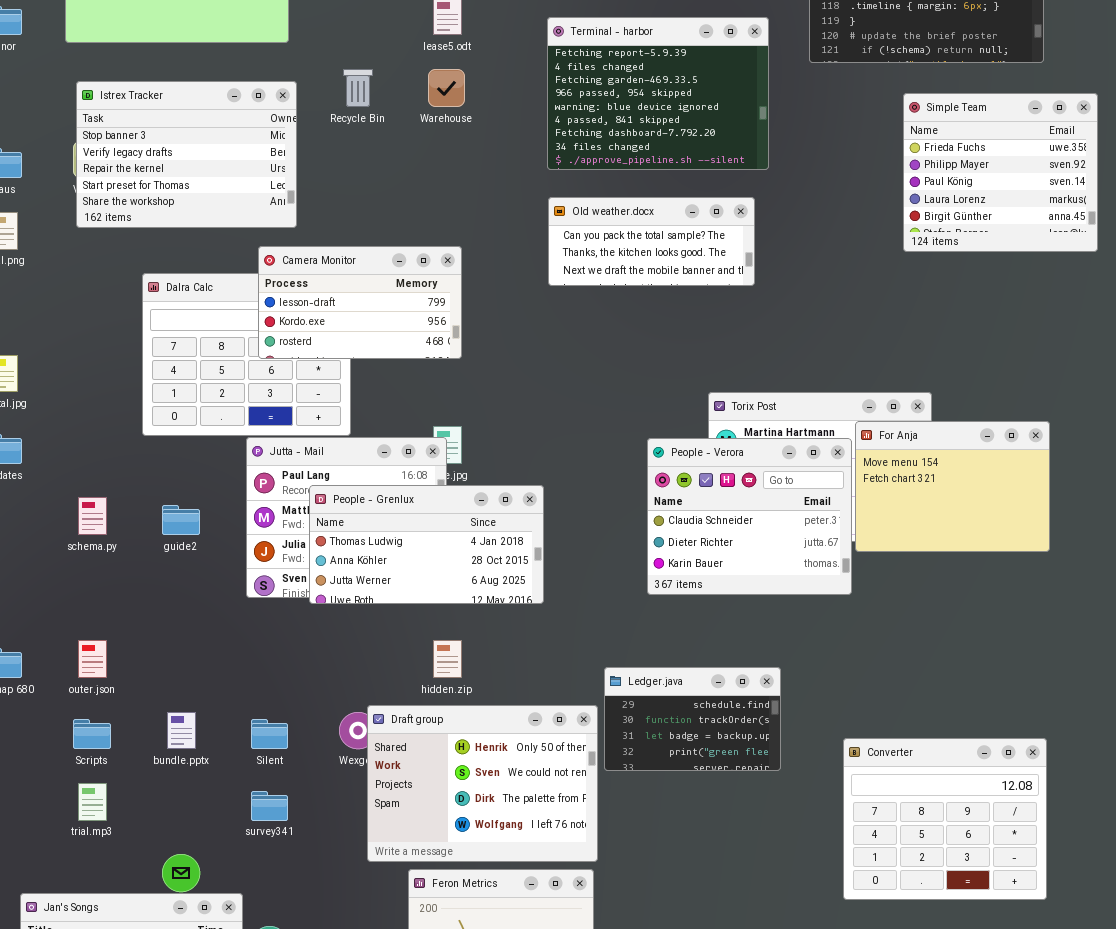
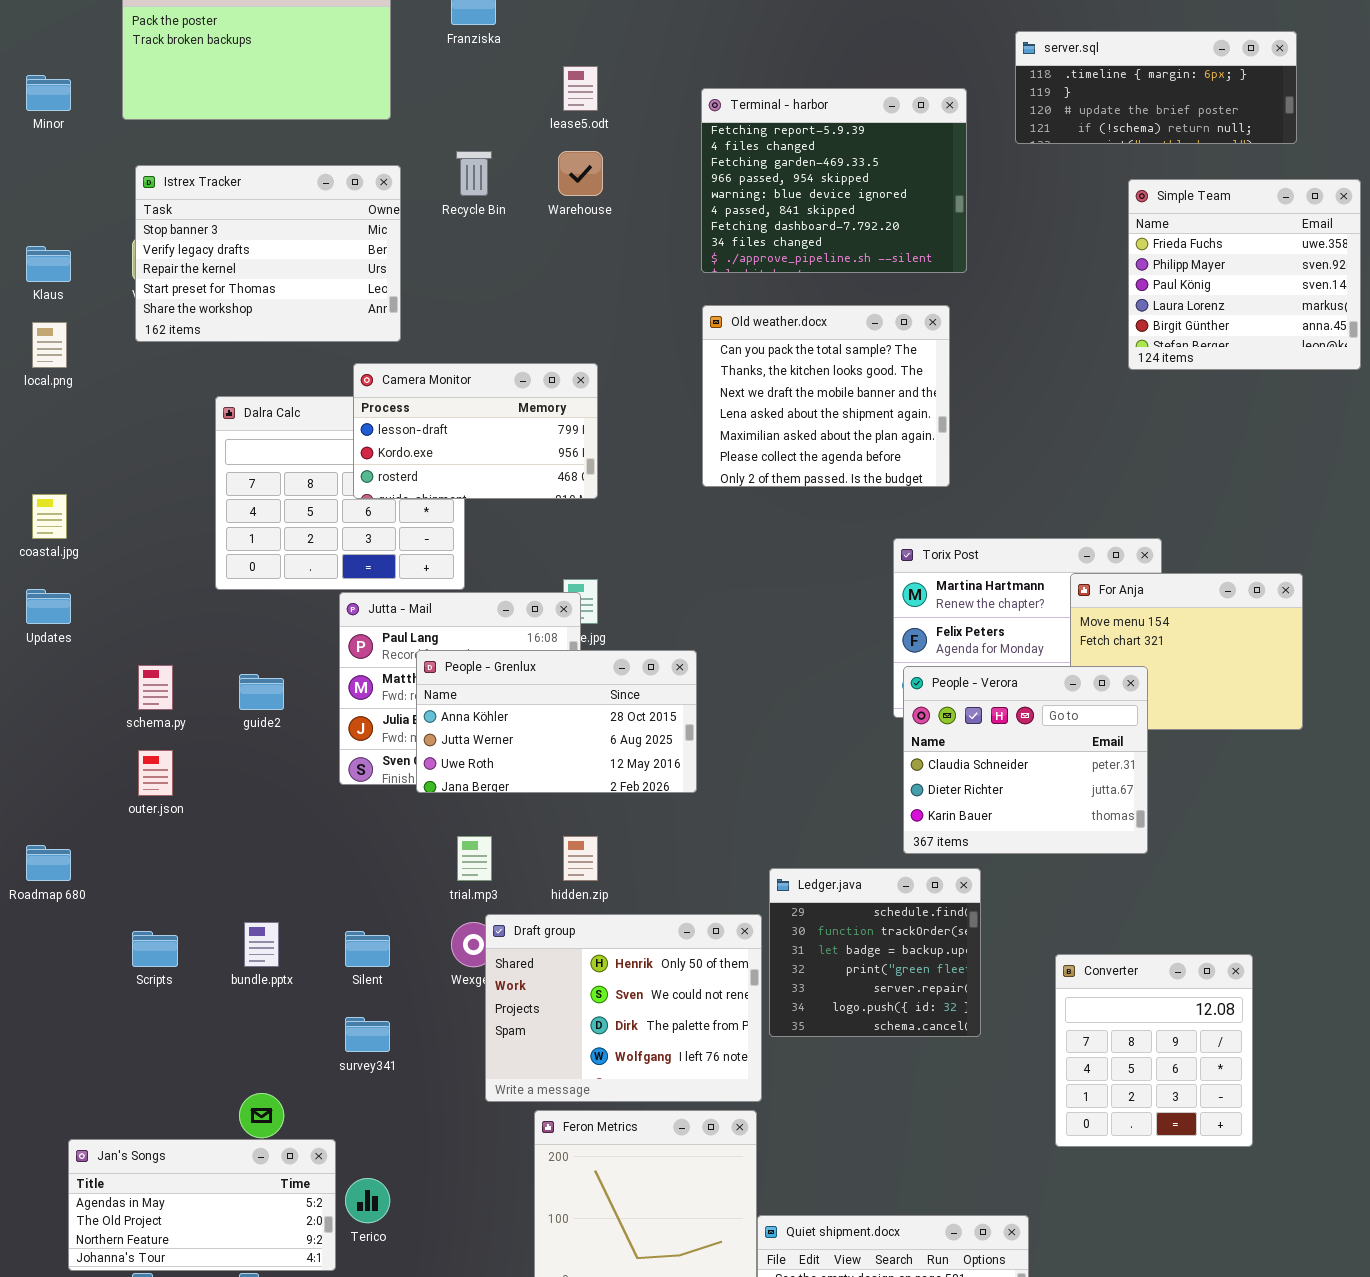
Old weather.docx: [548,197,755,286] -> [702,305,950,487], resized
People - Verora: [647,438,852,595] -> [903,666,1148,854], moved
People - Grenlux: [309,485,544,604] -> [416,650,697,793], scrolled down 1 row
outer.json: [78,640,107,678] -> [138,750,173,796], moved
Ledger.java: [604,667,781,771] -> [769,868,981,1037], resized
Converter: [843,738,1047,900] -> [1055,954,1253,1147], resized
trial.mp3: [78,783,107,821] -> [457,836,492,881], moved

